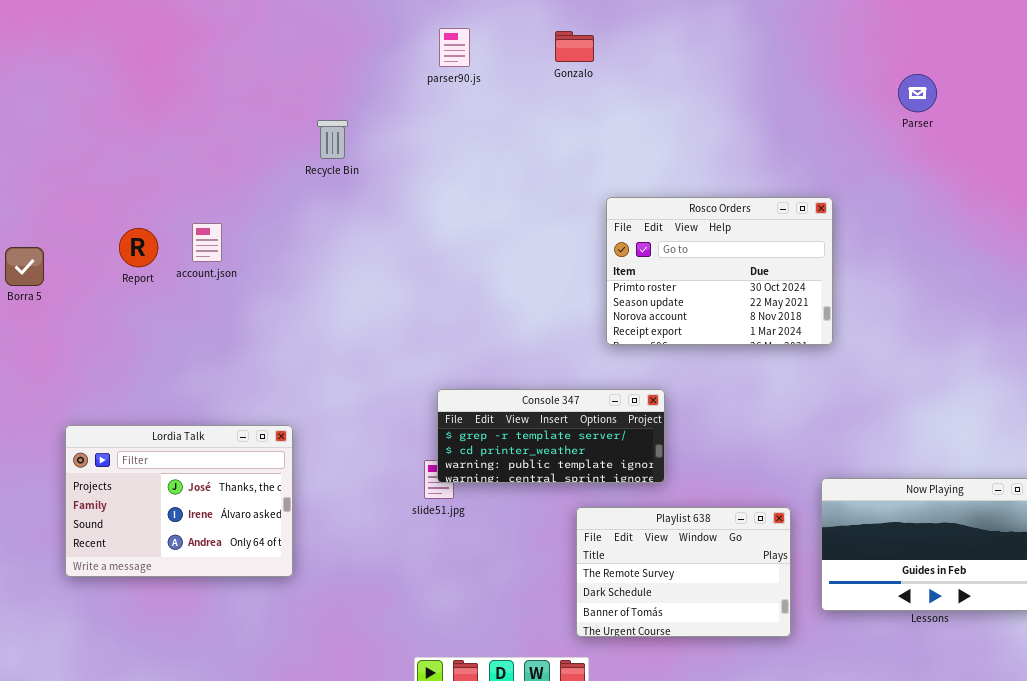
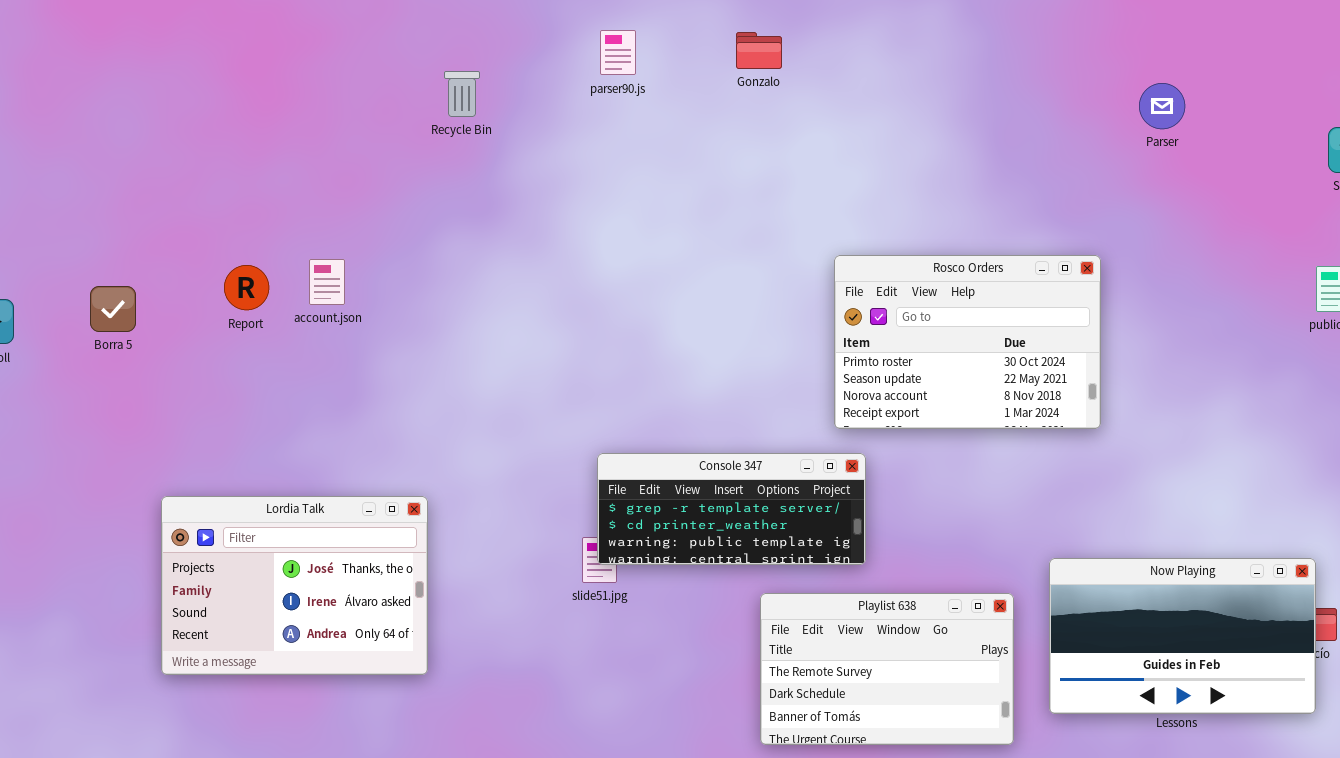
Recycle Bin: [317,120,348,159] -> [444,71,480,117], moved
Rosco Orders: [606,197,833,345] -> [834,255,1101,429], moved

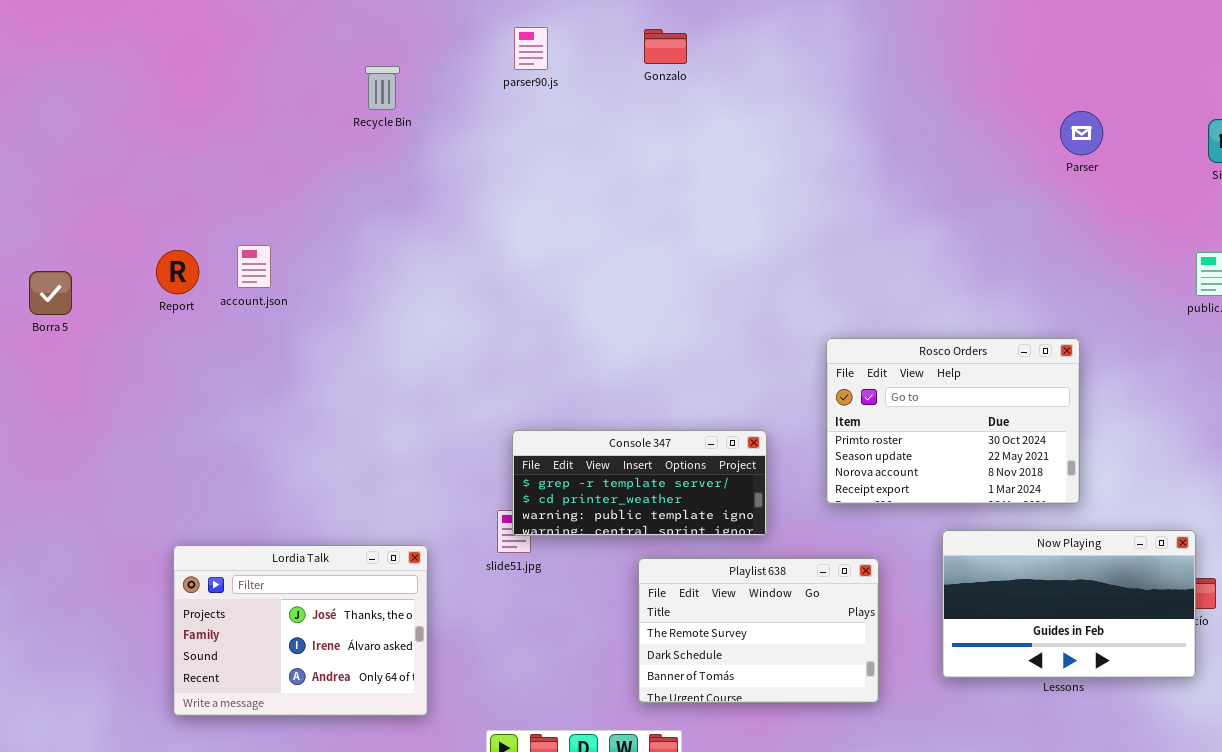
Parser: [1139,83,1185,129] -> [1060,111,1103,155], moved
Rosco Orders: [834,255,1101,429] -> [826,338,1080,504], moved
Lordia Talk: [161,496,428,675] -> [173,545,428,716], moved
Playlist 638: [760,593,1014,745] -> [638,558,879,703], moved

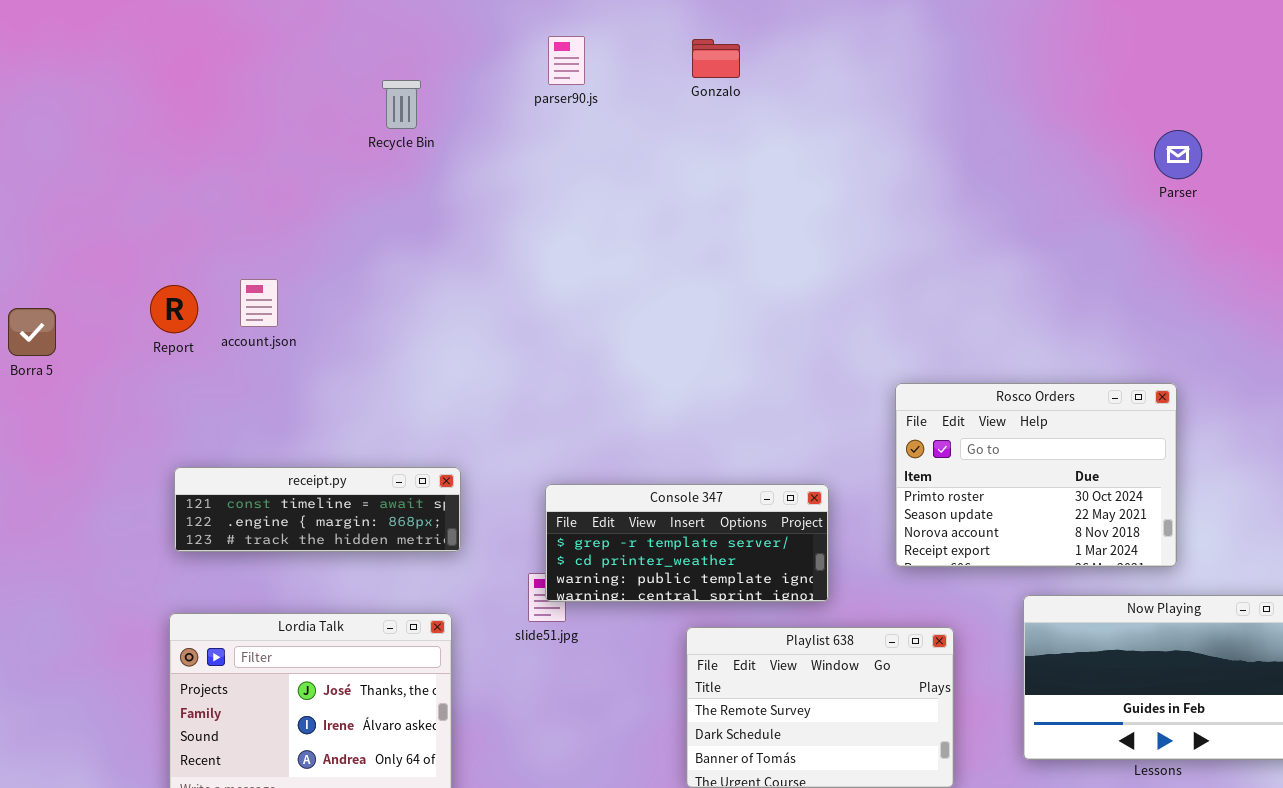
receipt.py: none -> [174,467,461,552], opened

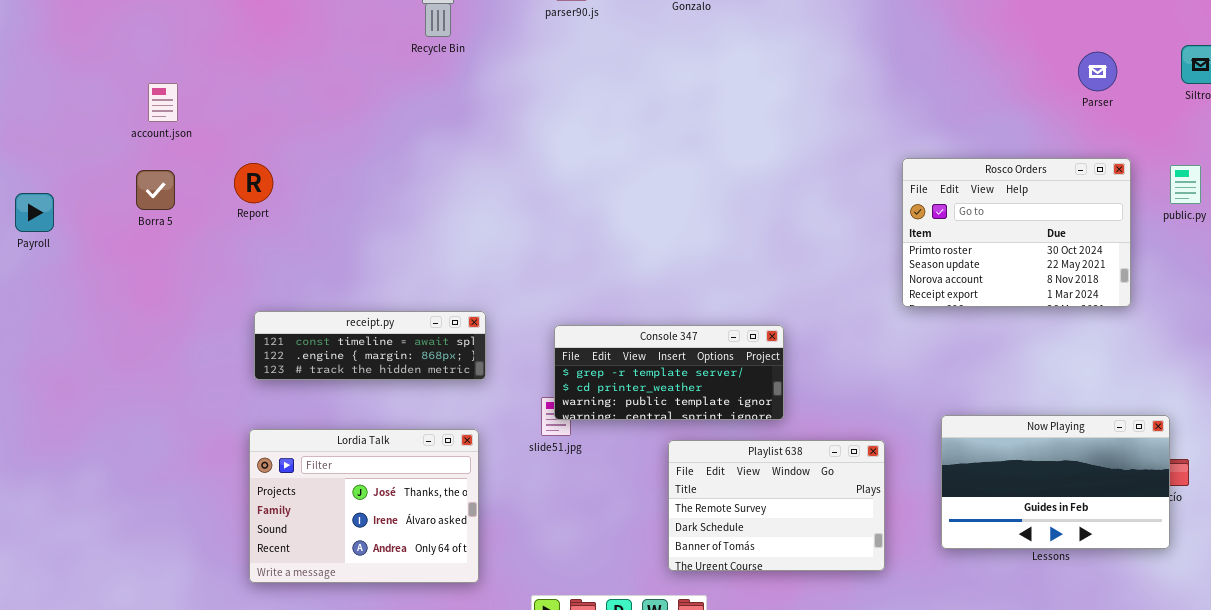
Parser: [1154,130,1202,179] -> [1078,52,1117,91], moved
account.json: [240,279,278,327] -> [148,83,178,122], moved
Borra 5: [8,308,56,356] -> [136,170,175,210], moved
Rosco Orders: [895,383,1177,567] -> [902,158,1131,307], moved

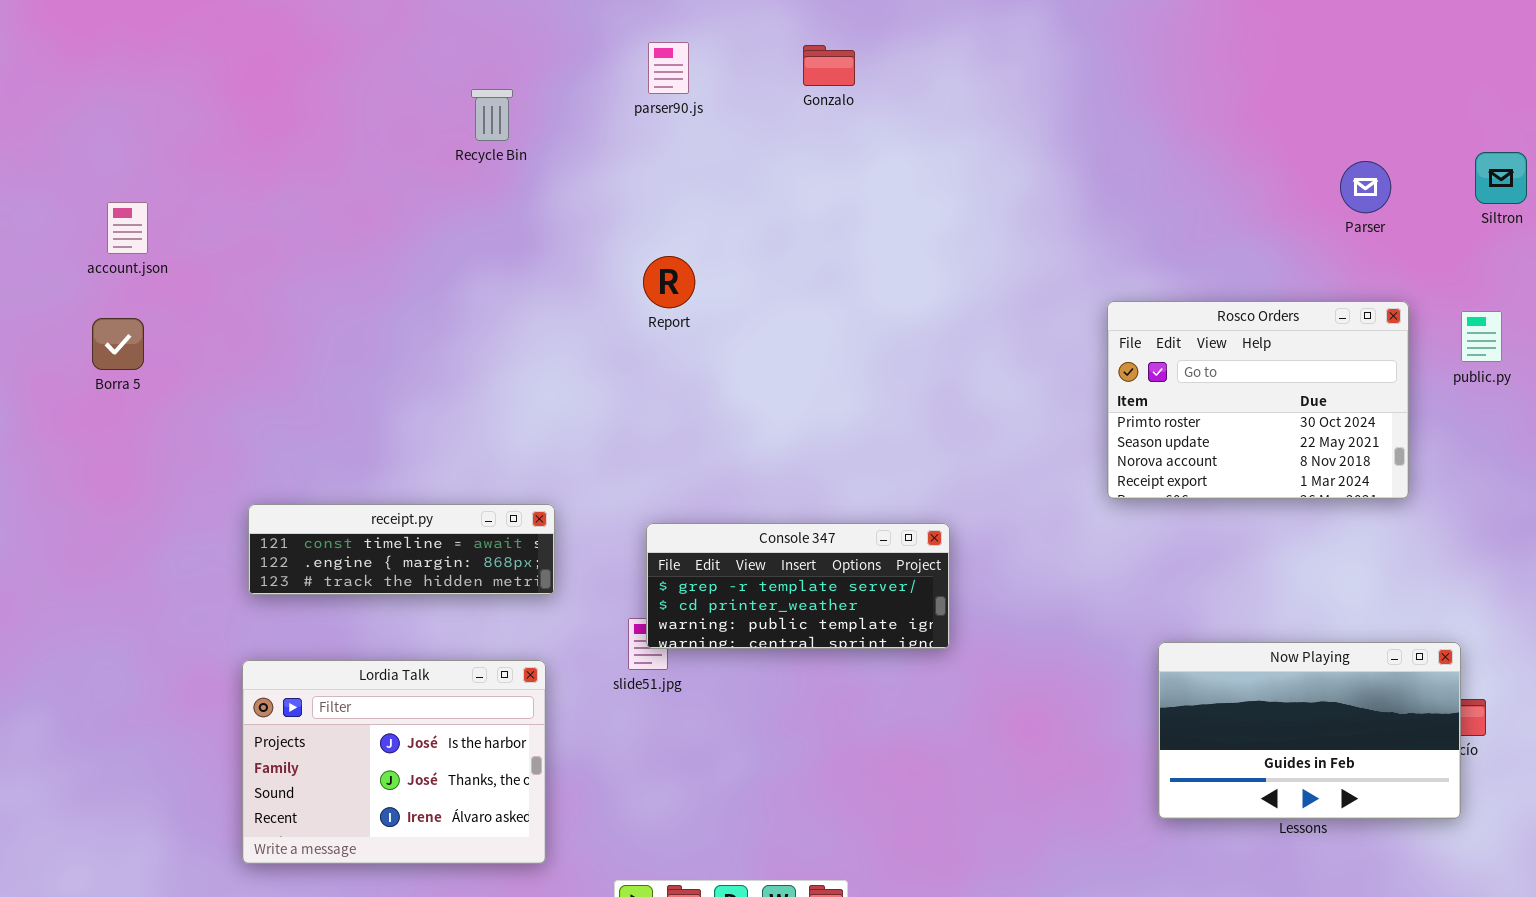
Report: [234,163,273,203] -> [643,256,695,308], moved
Lordia Talk: [249,429,479,583] -> [242,660,546,864], scrolled up 1 row
Playlist 638: [668,440,885,571] -> none, closed

